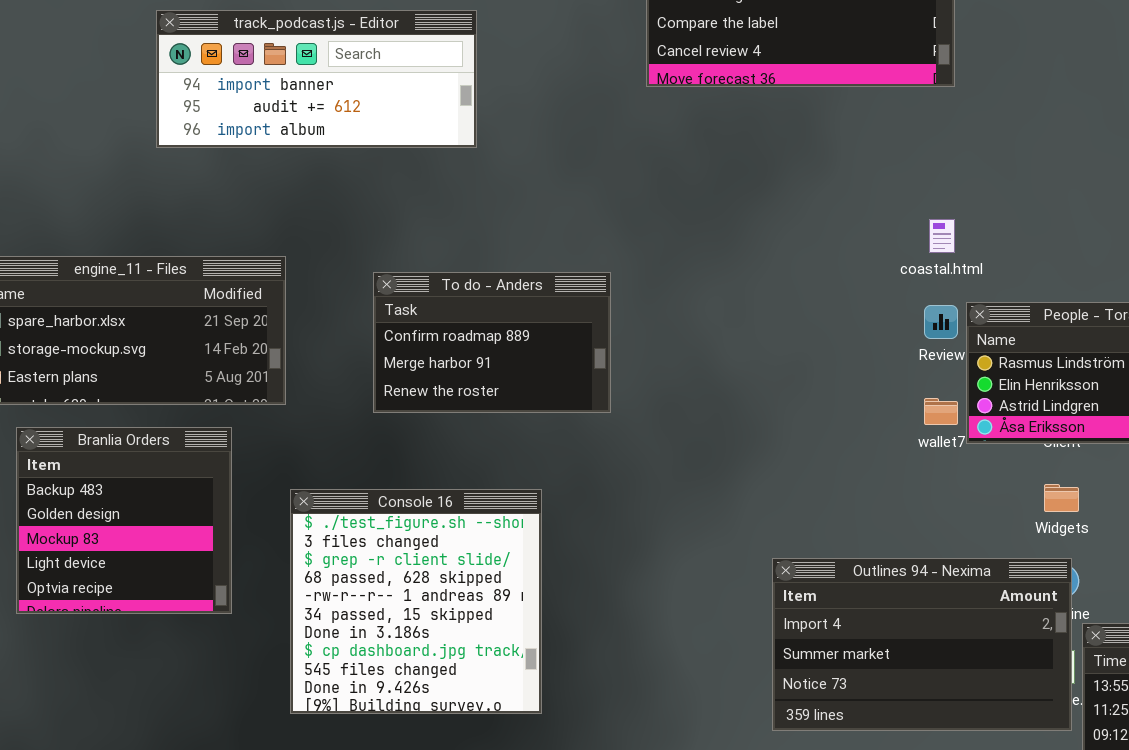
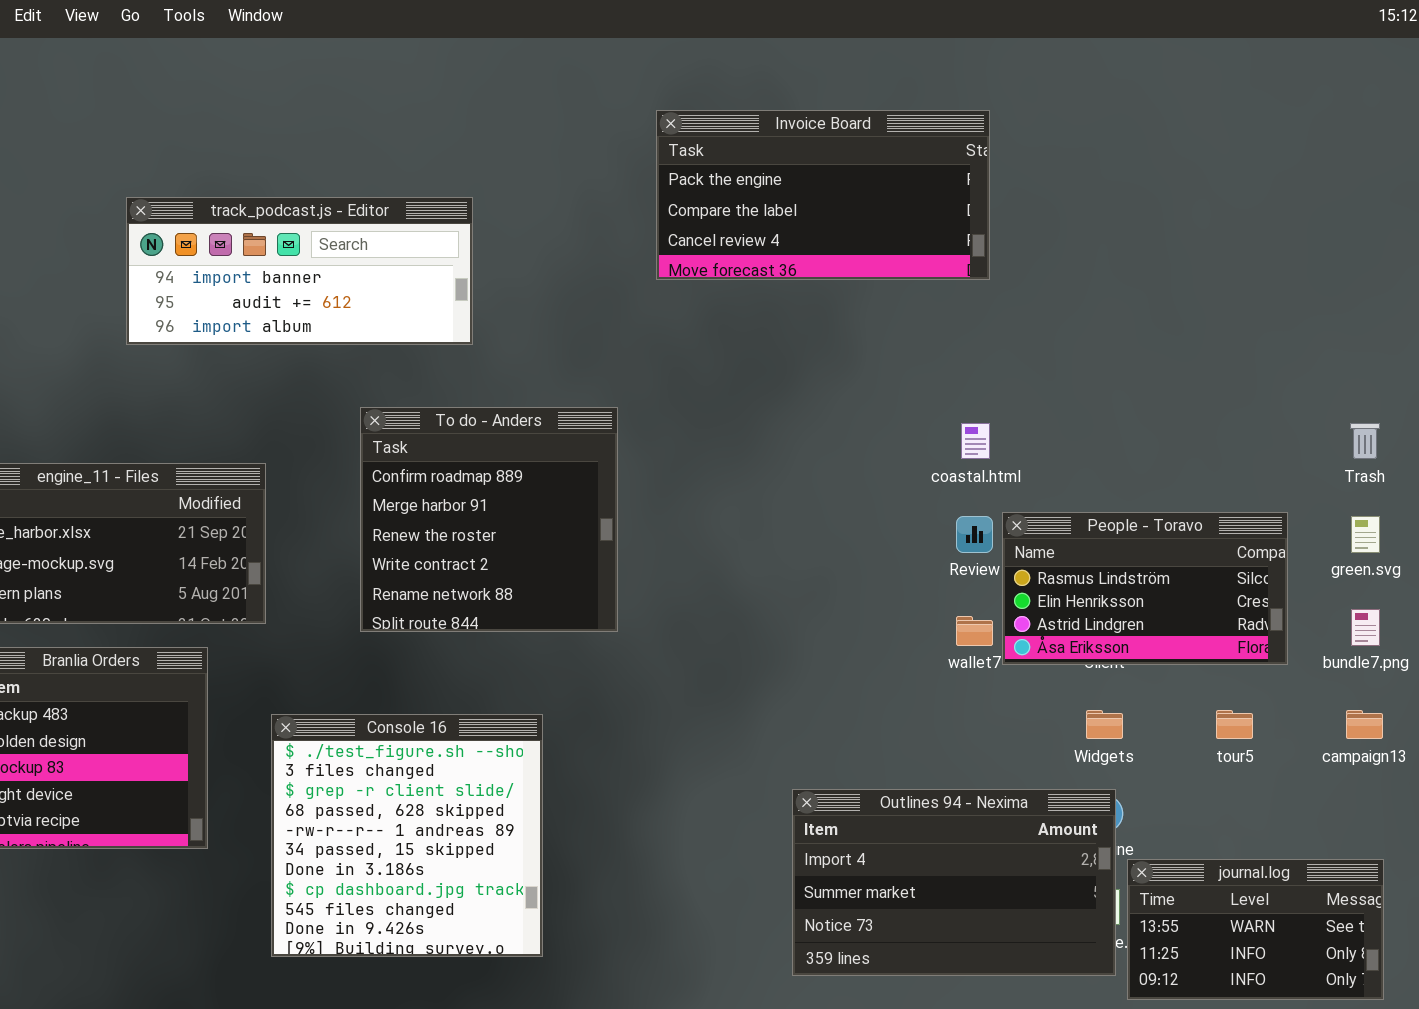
To do - Anders: [373,272,611,413] -> [360,407,618,632], resized

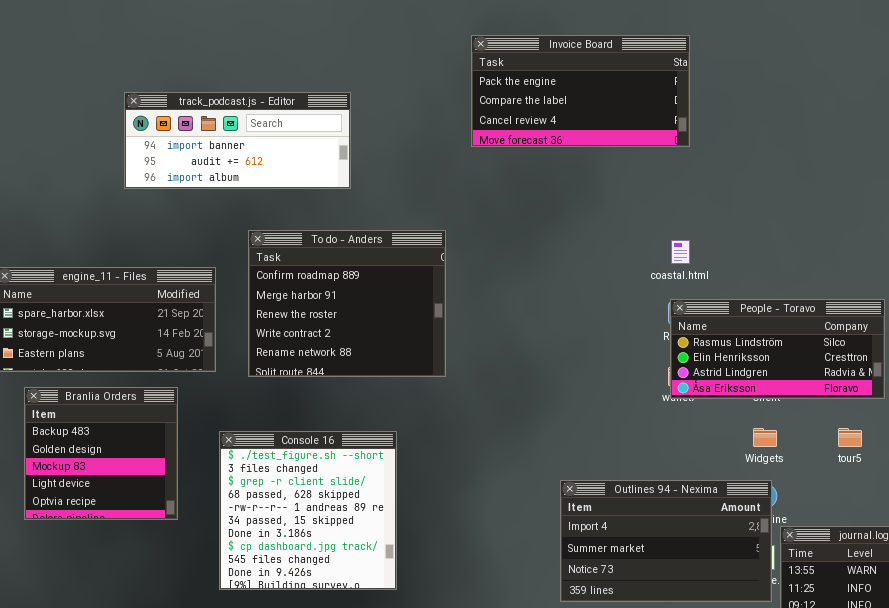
To do - Anders: [360,407,618,632] -> [248,230,446,377], resized
People - Toravo: [1002,512,1288,665] -> [670,299,885,399], resized

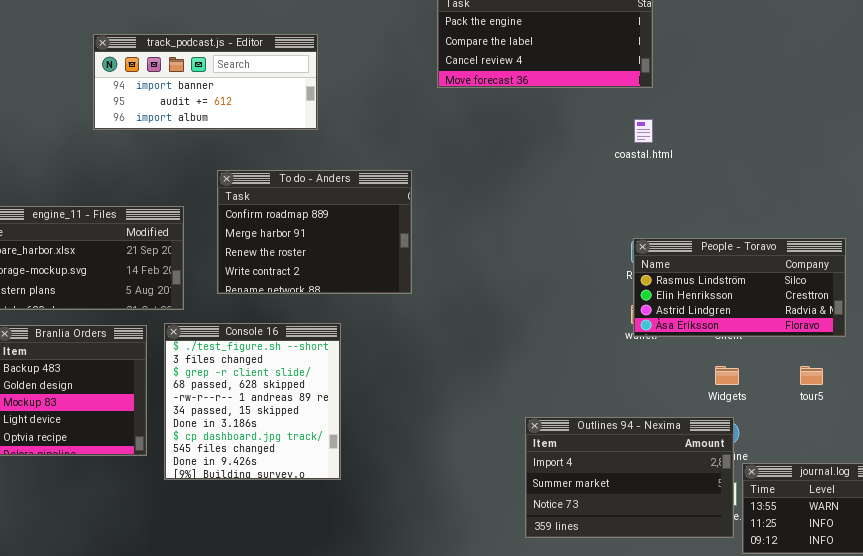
To do - Anders: [248,230,446,377] -> [217,170,412,294], resized
coastal.html: [671,240,690,264] -> [634,119,653,143], moved
Console 16: [219,431,397,590] -> [164,323,341,480], moved

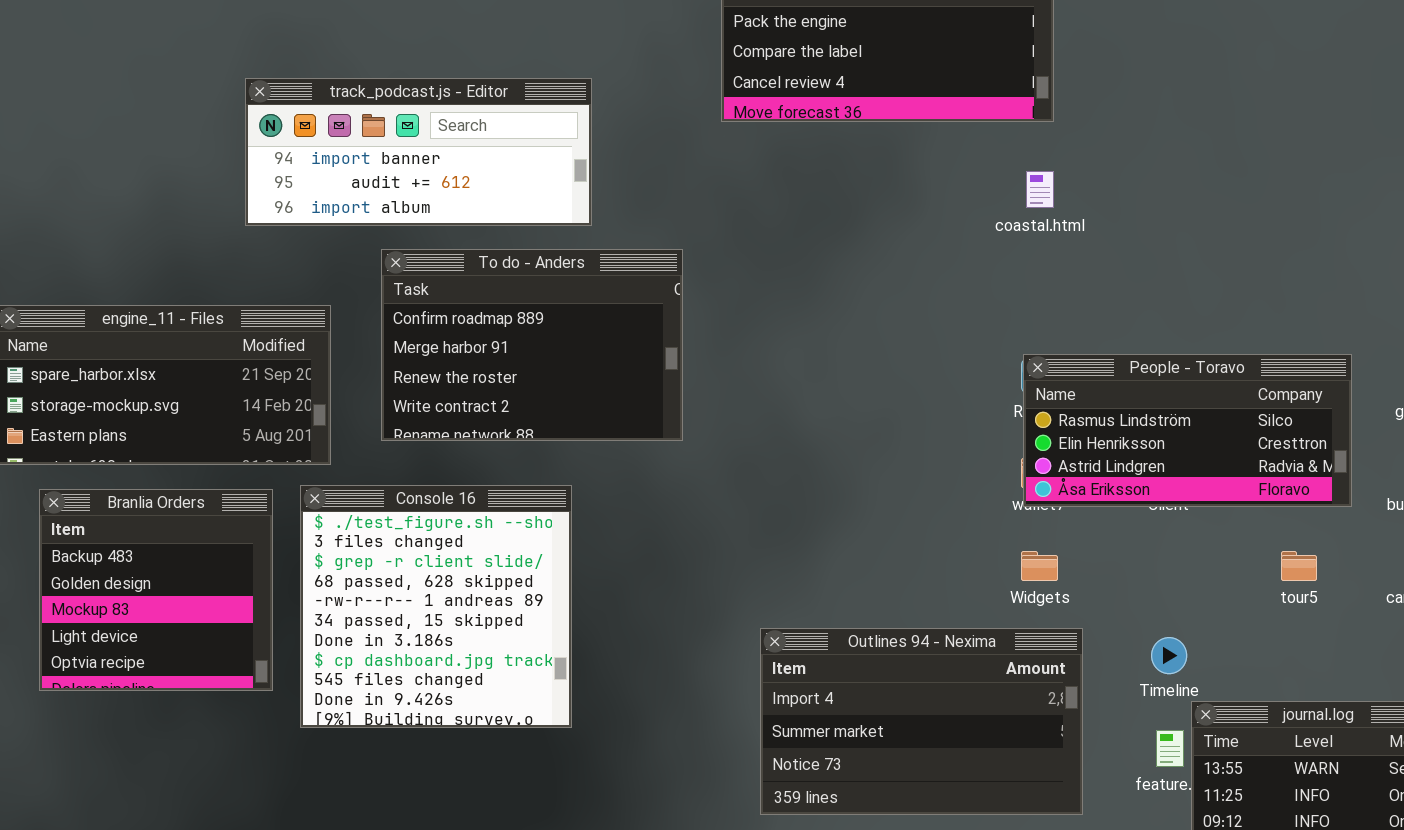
track_podcast.js - Editor: [93,34,318,130] -> [245,78,592,226], moved
Widgets: [715,366,739,385] -> [1021,551,1058,581], moved
Outlines 94 - Nexima: [525,417,734,538] -> [760,628,1083,815], moved

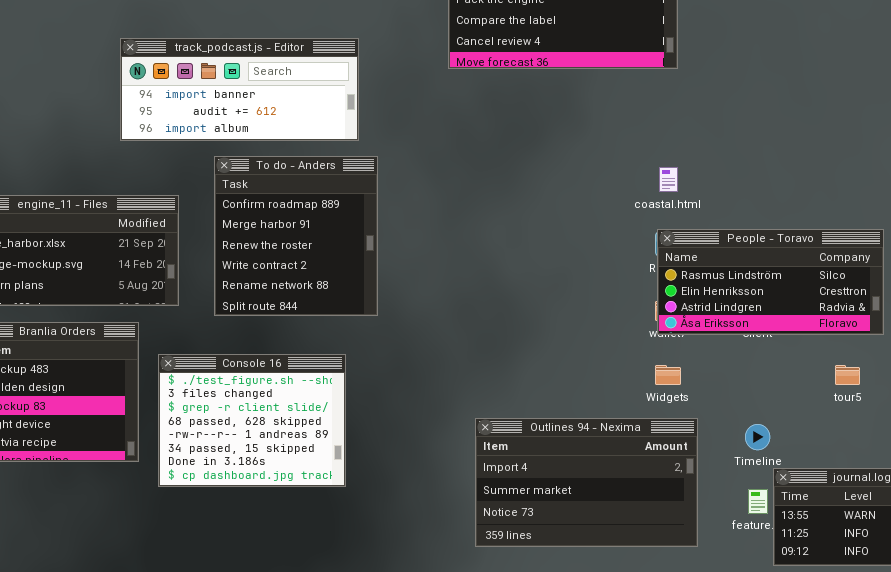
coastal.html: [1026,171,1054,208] -> [659,167,678,192], moved
To do - Anders: [381,249,683,441] -> [214,156,378,316], resized
Console 16: [300,485,572,728] -> [158,354,346,487], resized

